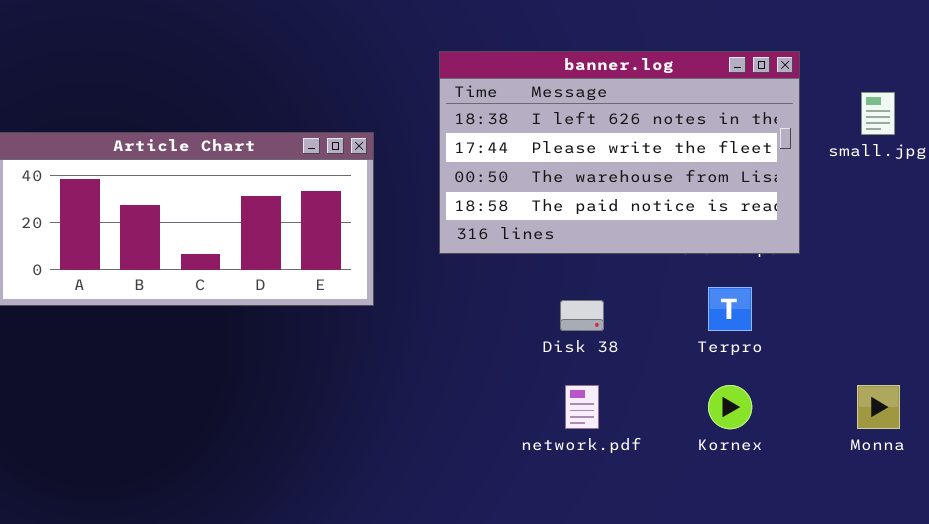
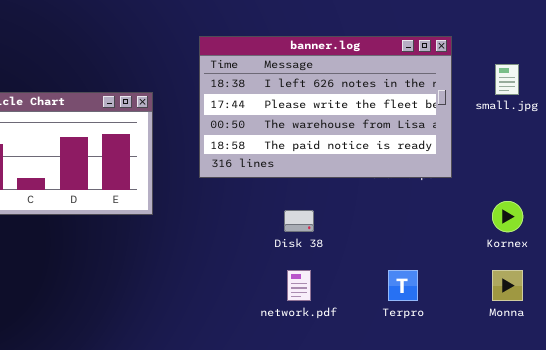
Terpro: [708,287,752,331] -> [388,270,418,301], moved
Kornex: [708,385,752,429] -> [492,201,523,232], moved

